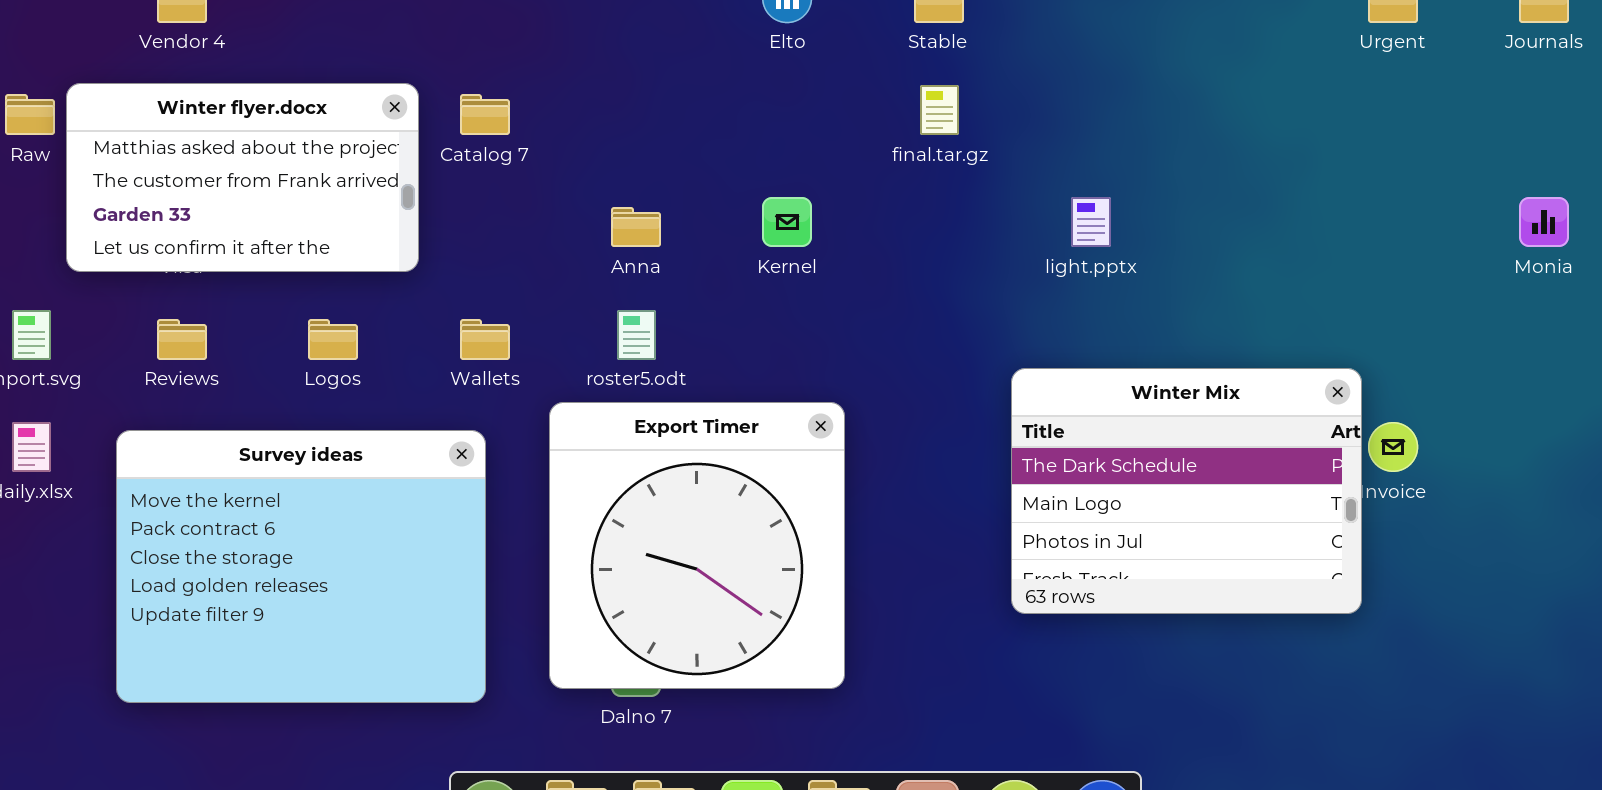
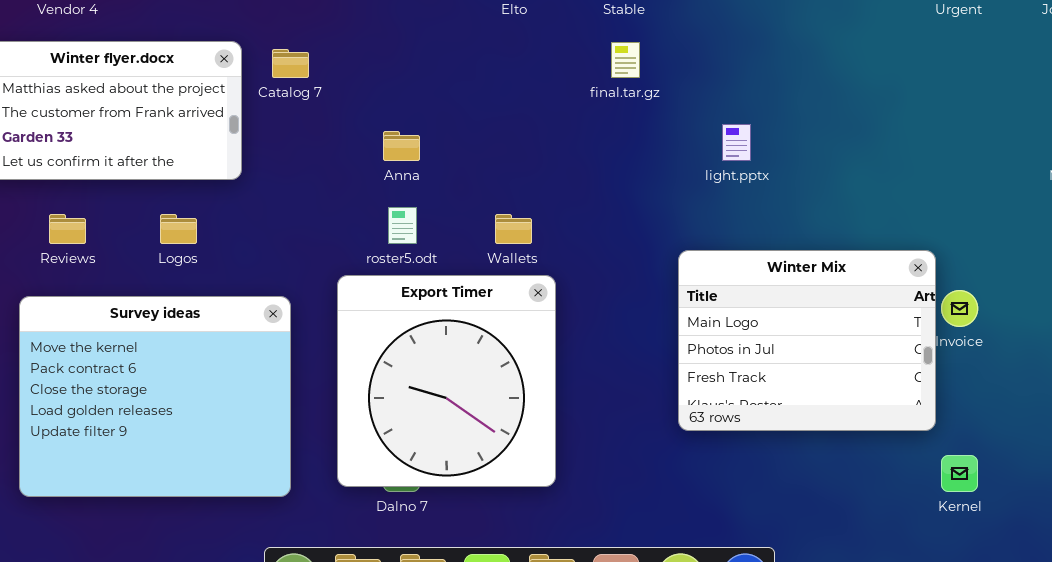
Kernel: [762,197,812,247] -> [941,455,978,492], moved
Wallets: [460,319,510,360] -> [495,214,532,244], moved
Winter Mix: [1011,368,1362,614] -> [678,250,936,431], scrolled down 1 row

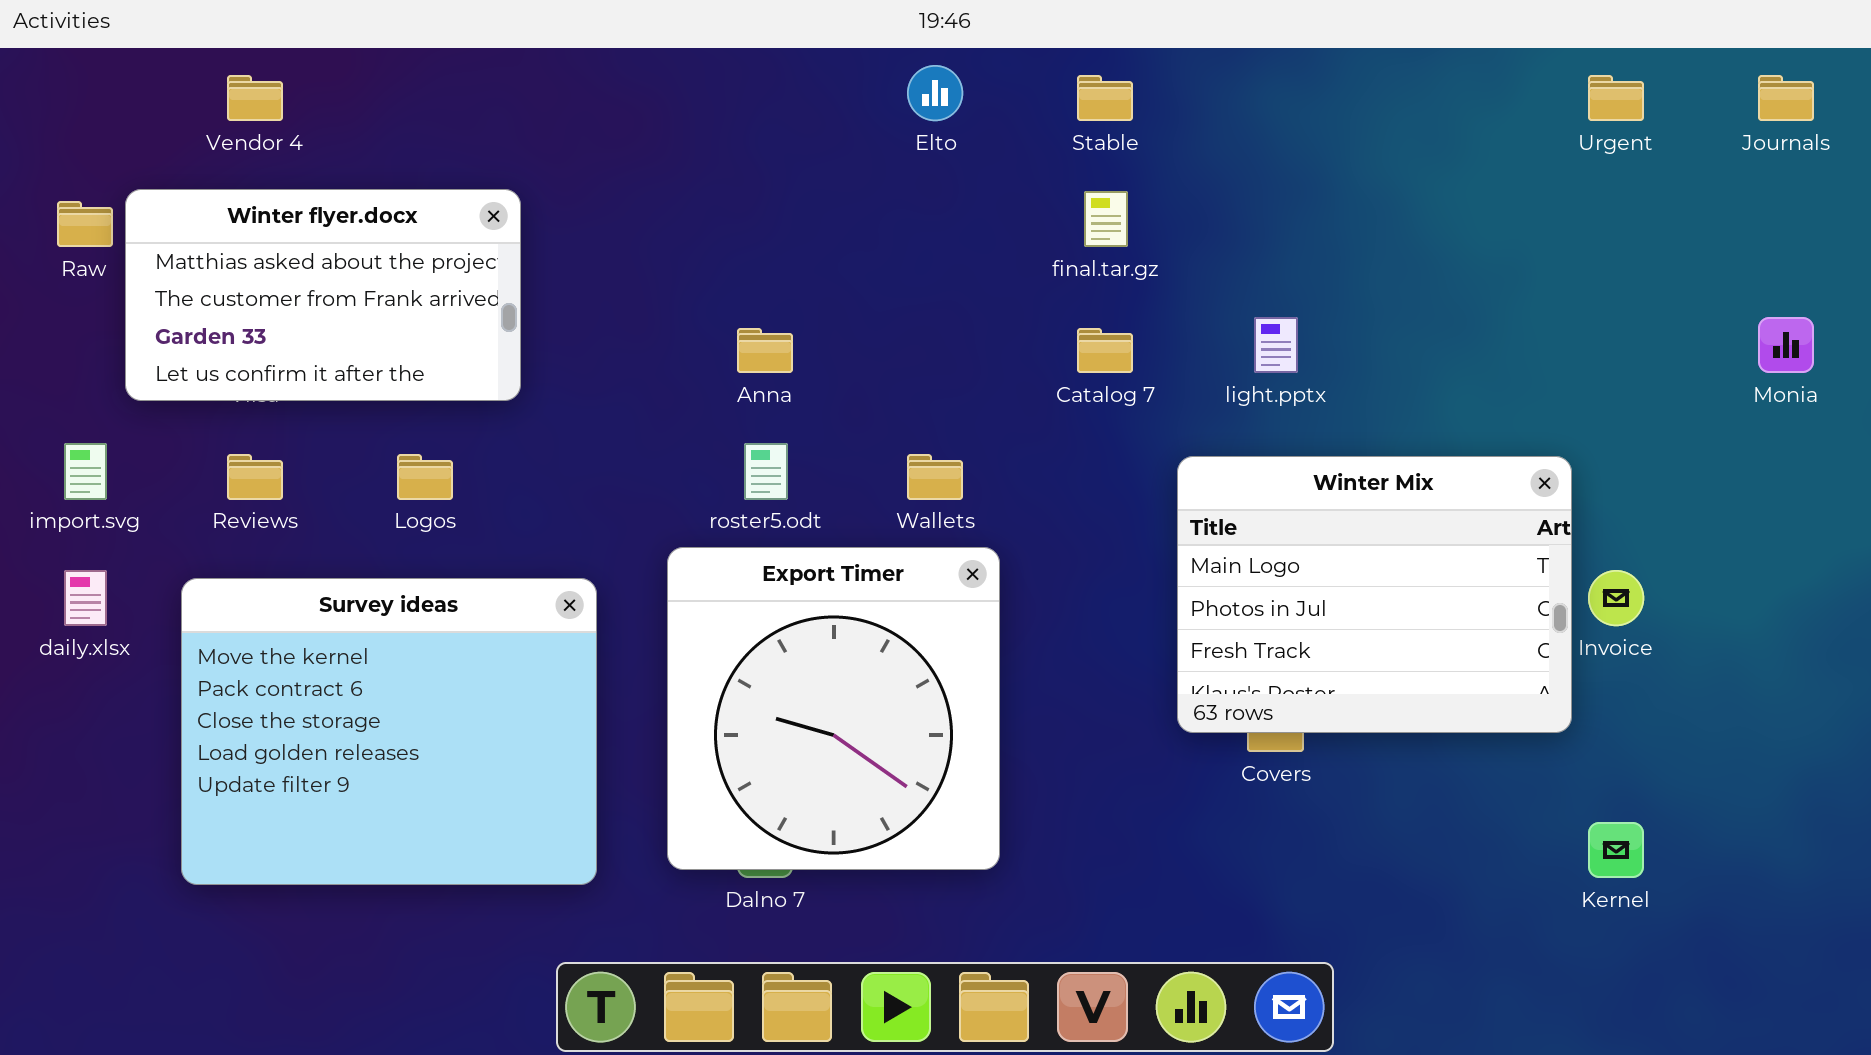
Catalog 7: [272,49,309,78] -> [1077,328,1133,373], moved
Winter Mix: [678,250,936,431] -> [1177,456,1572,733], moved

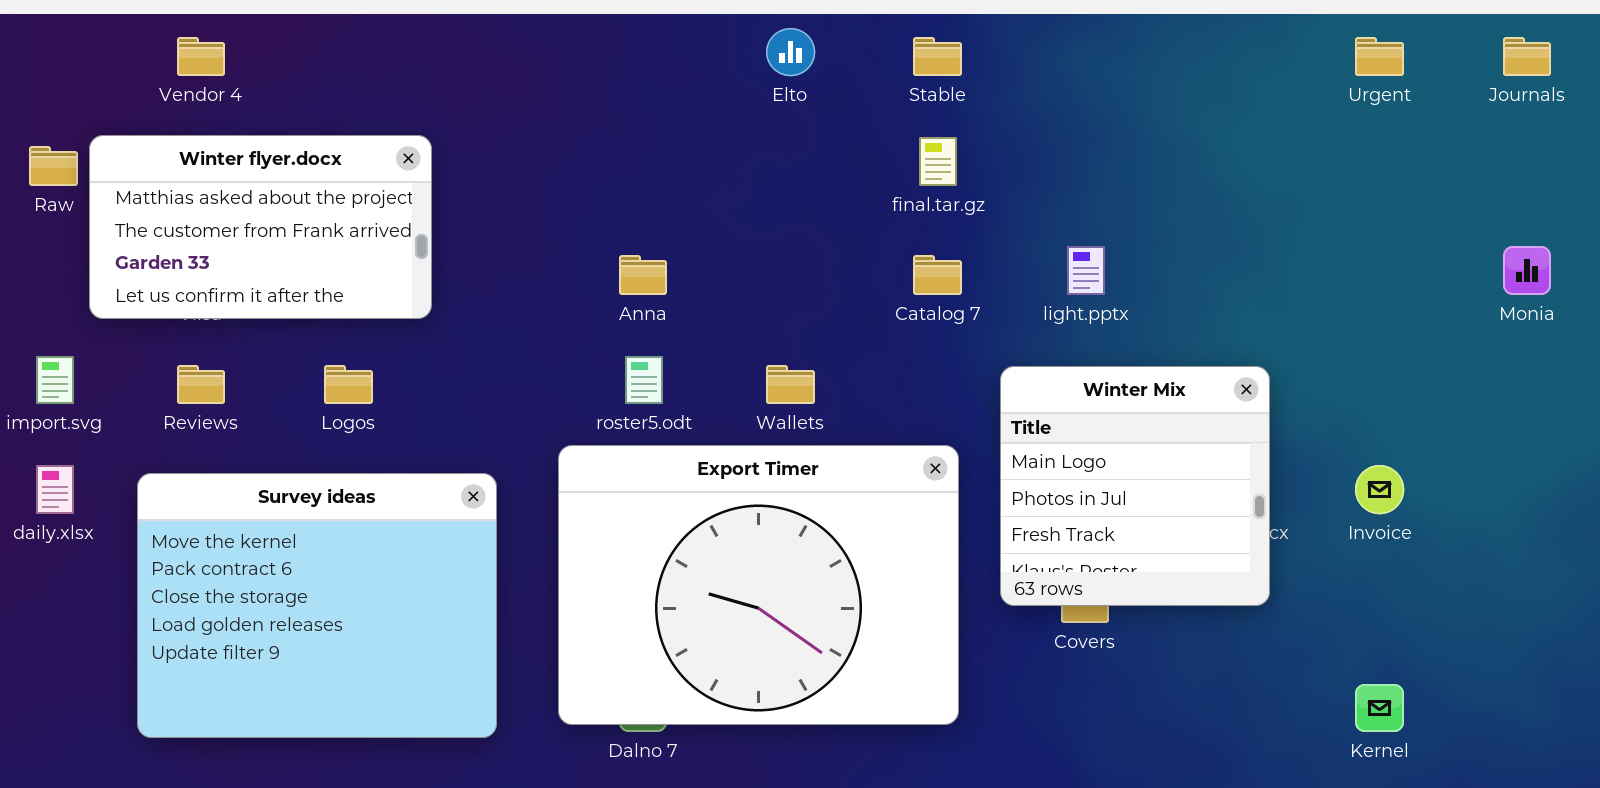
Winter Mix: [1177,456,1572,733] -> [1000,366,1270,606], resized
Export Timer: [667,547,1000,870] -> [558,445,959,725], resized

